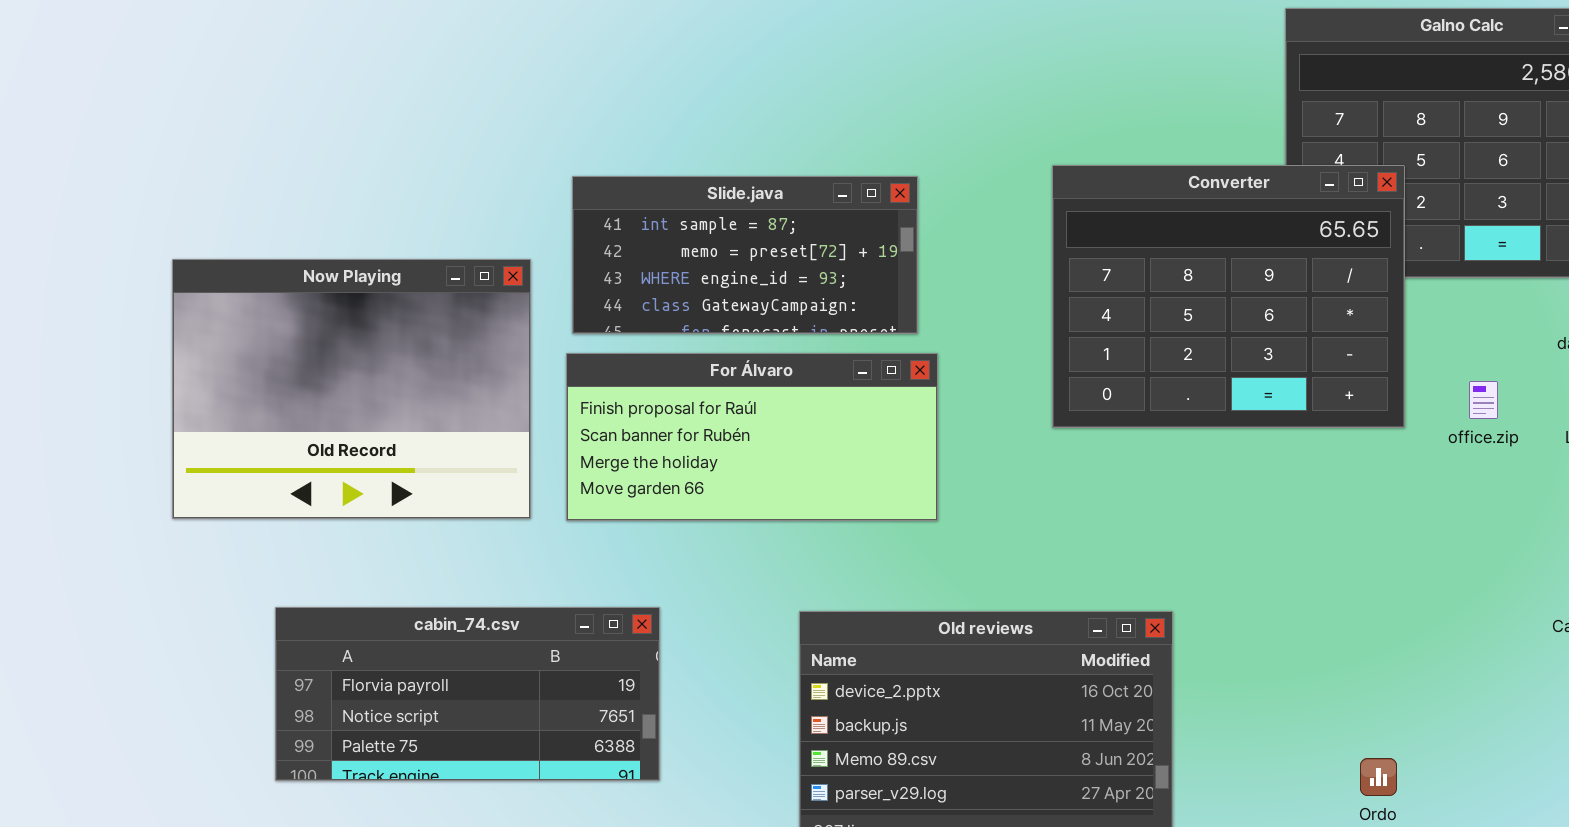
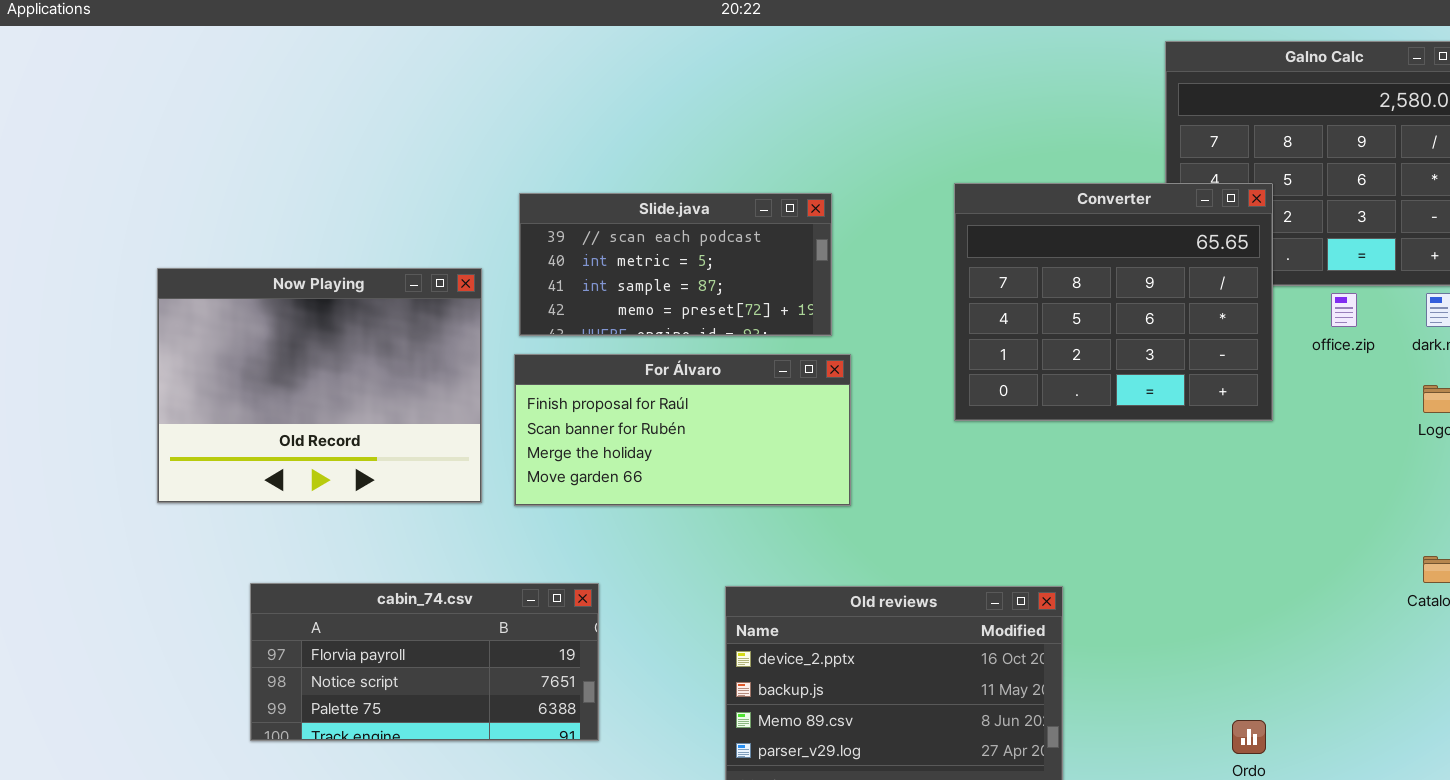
Slide.java: [572,176,918,334] -> [519,193,832,336], scrolled up 2 rows
office.zip: [1469,381,1498,419] -> [1331,293,1357,327], moved

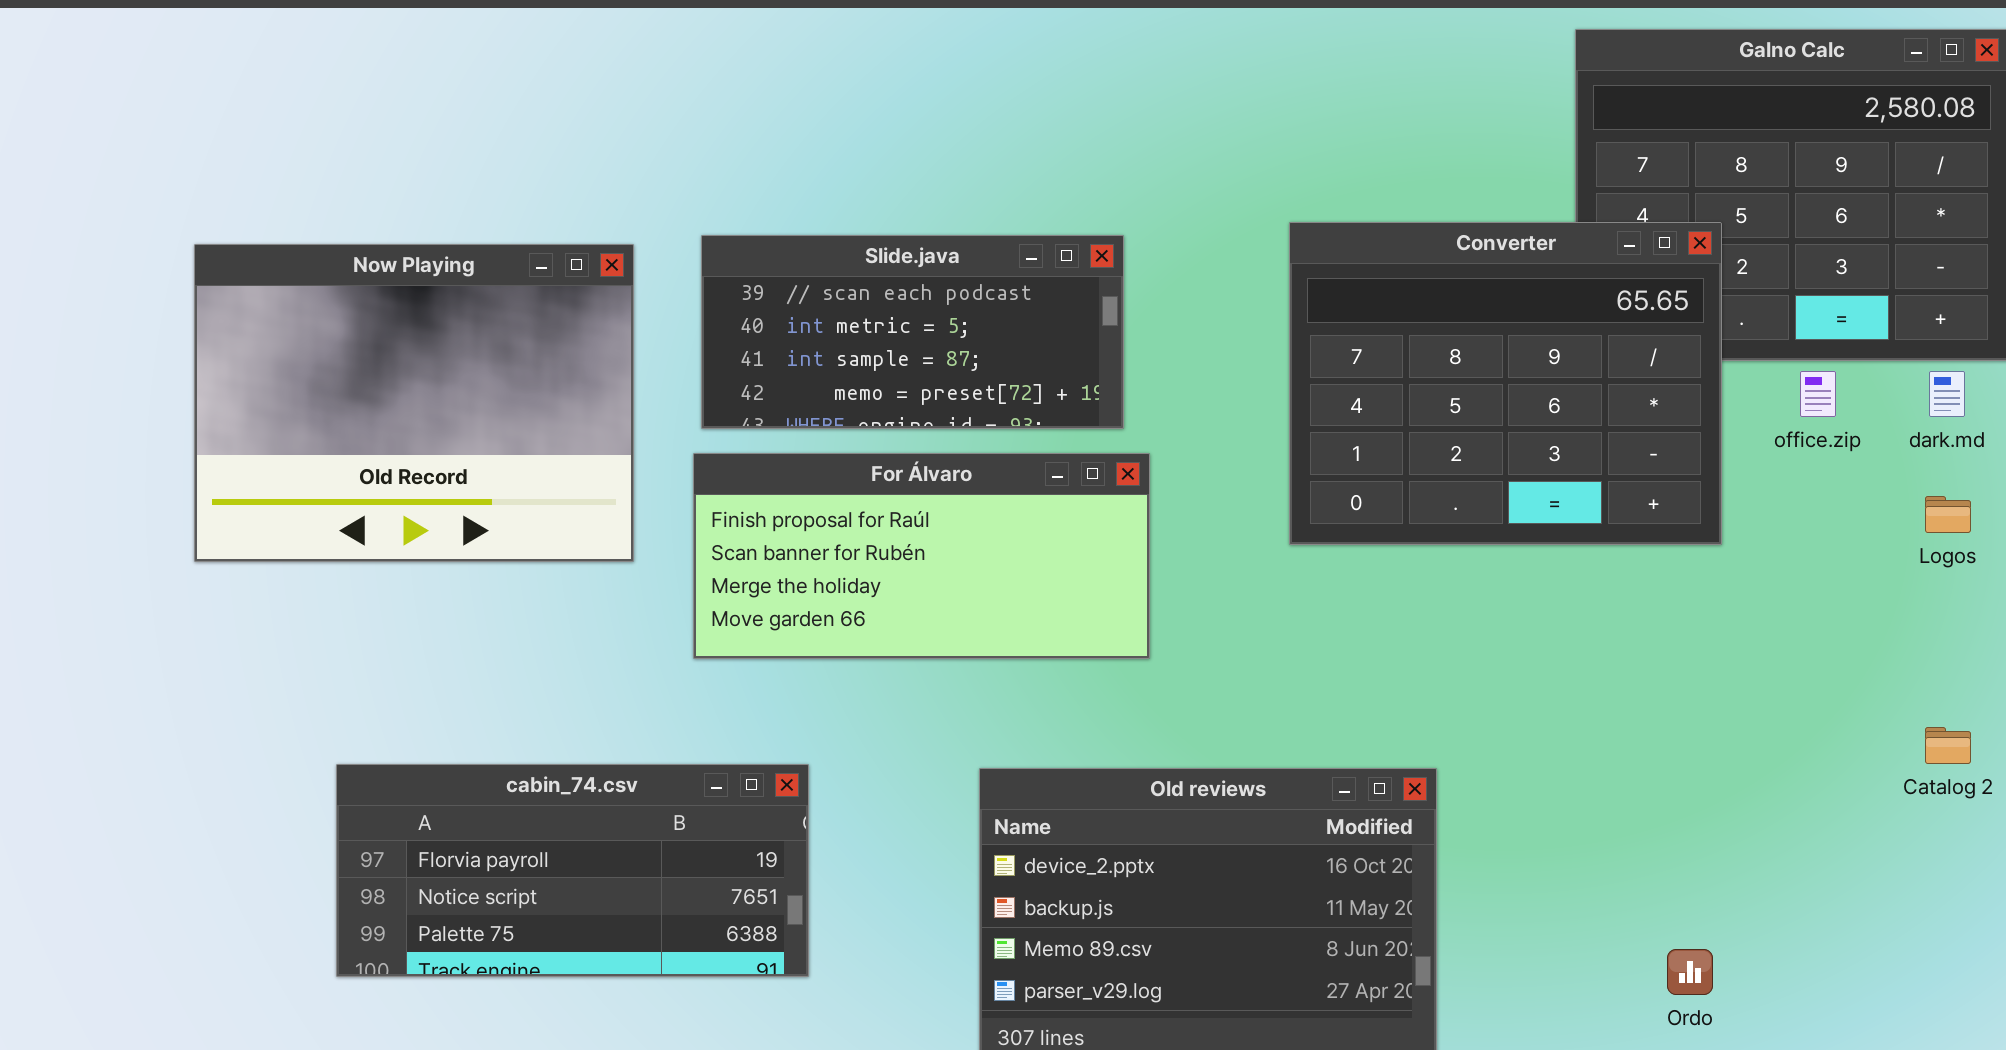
Now Playing: [157,268,482,503] -> [194,244,634,562], moved

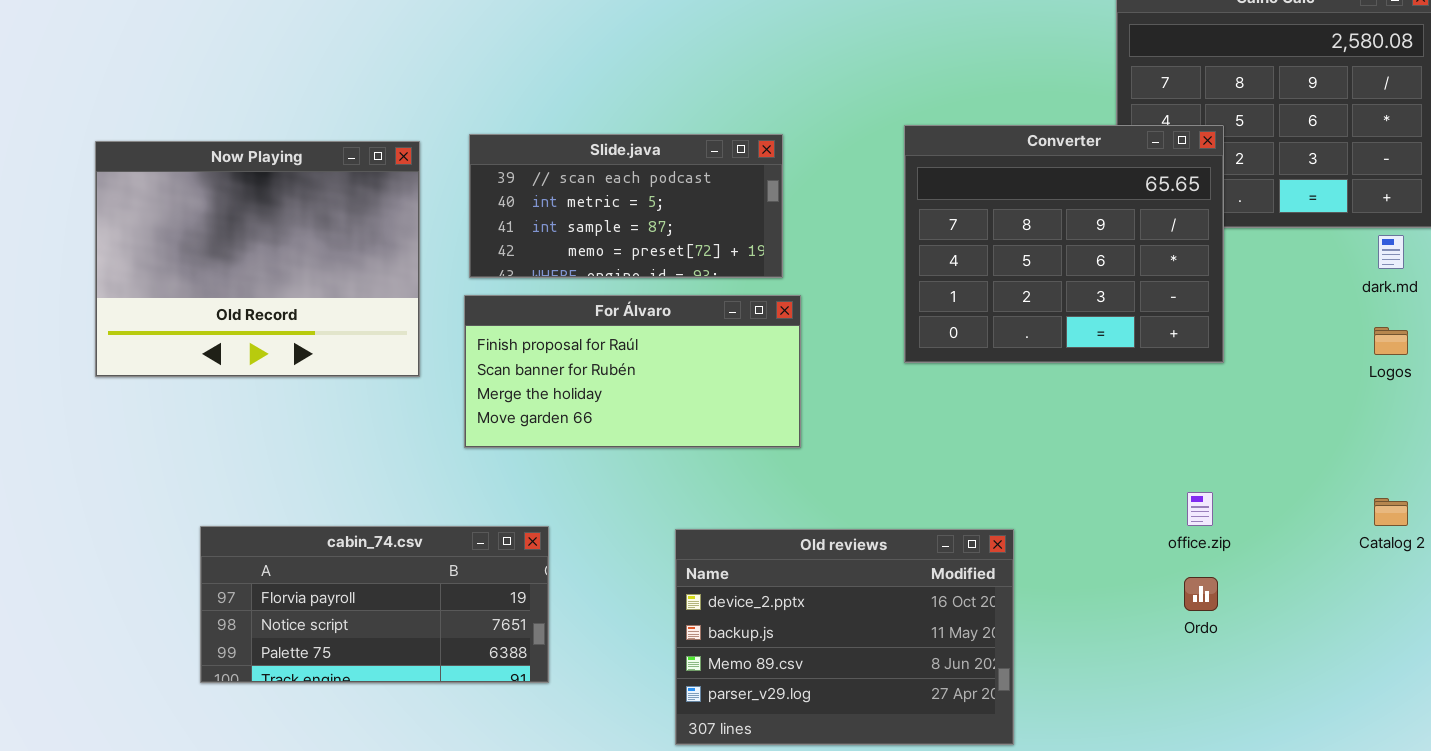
office.zip: [1800,371,1836,417] -> [1187,492,1213,526], moved
Ordo: [1667,949,1713,995] -> [1184,577,1218,611], moved

